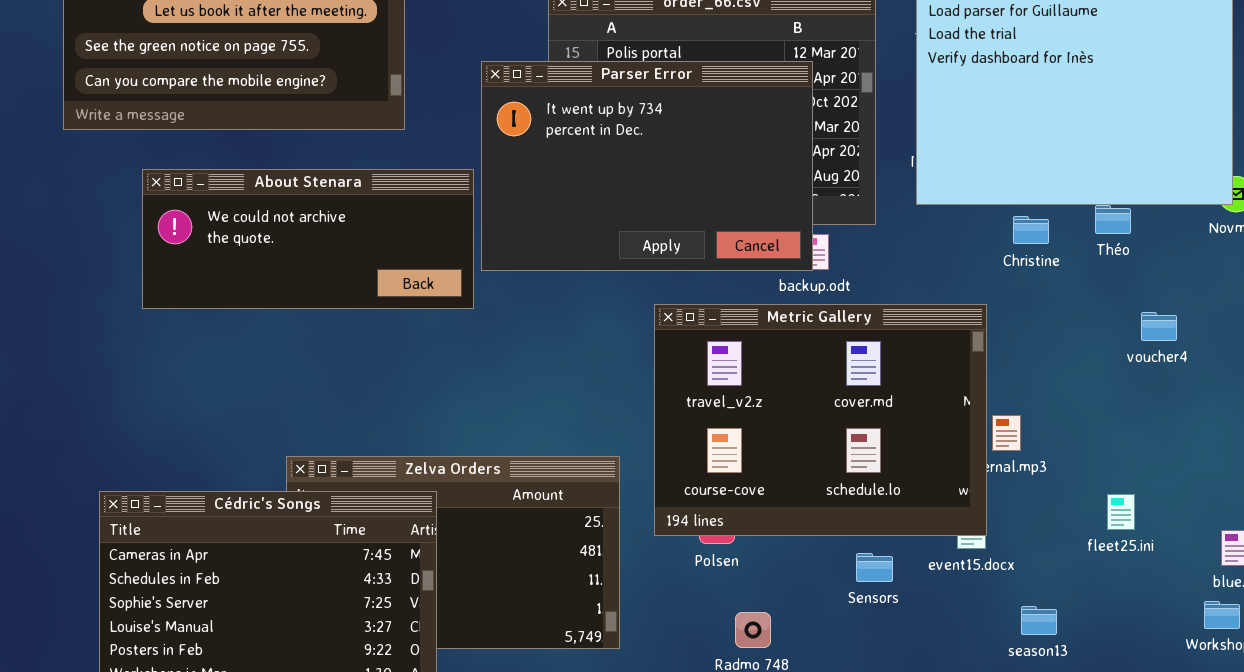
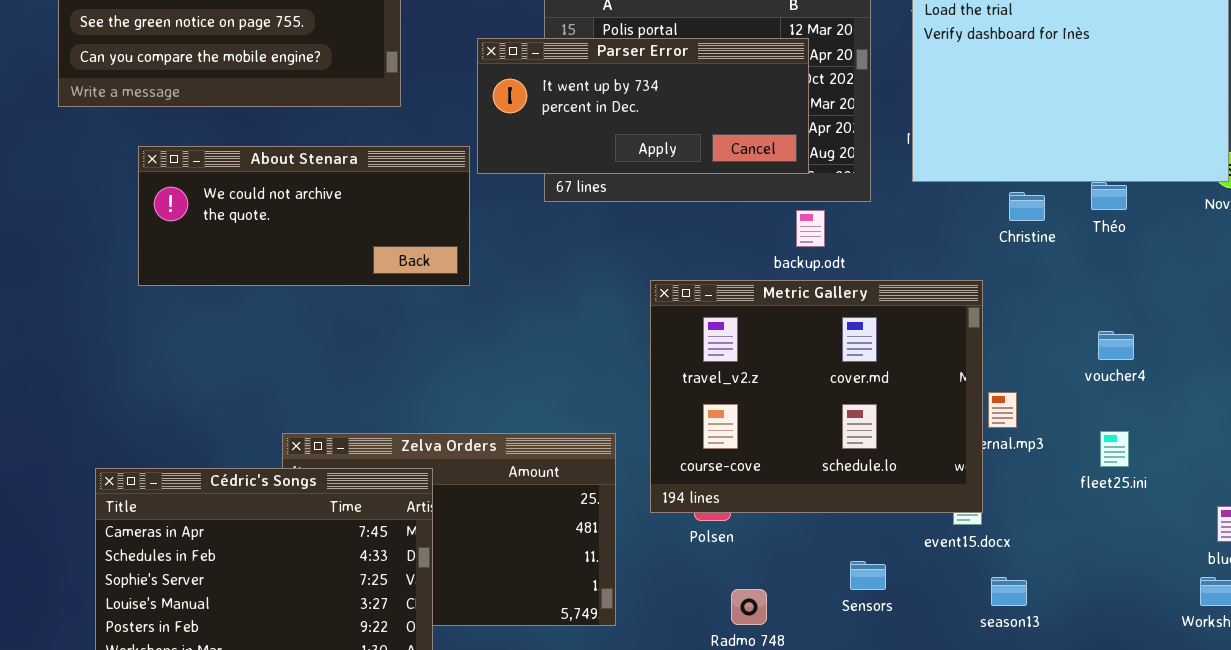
Parser Error: [481,61,813,271] -> [477,38,809,174], resized
voucher4: [1141,312,1177,341] -> [1098,331,1134,360], moved
fleet25.ini: [1107,494,1135,530] -> [1100,431,1129,467], moved
Sensors: [856,553,893,582] -> [850,561,886,590], moved
season13: [1021,606,1057,635] -> [991,577,1027,606], moved

